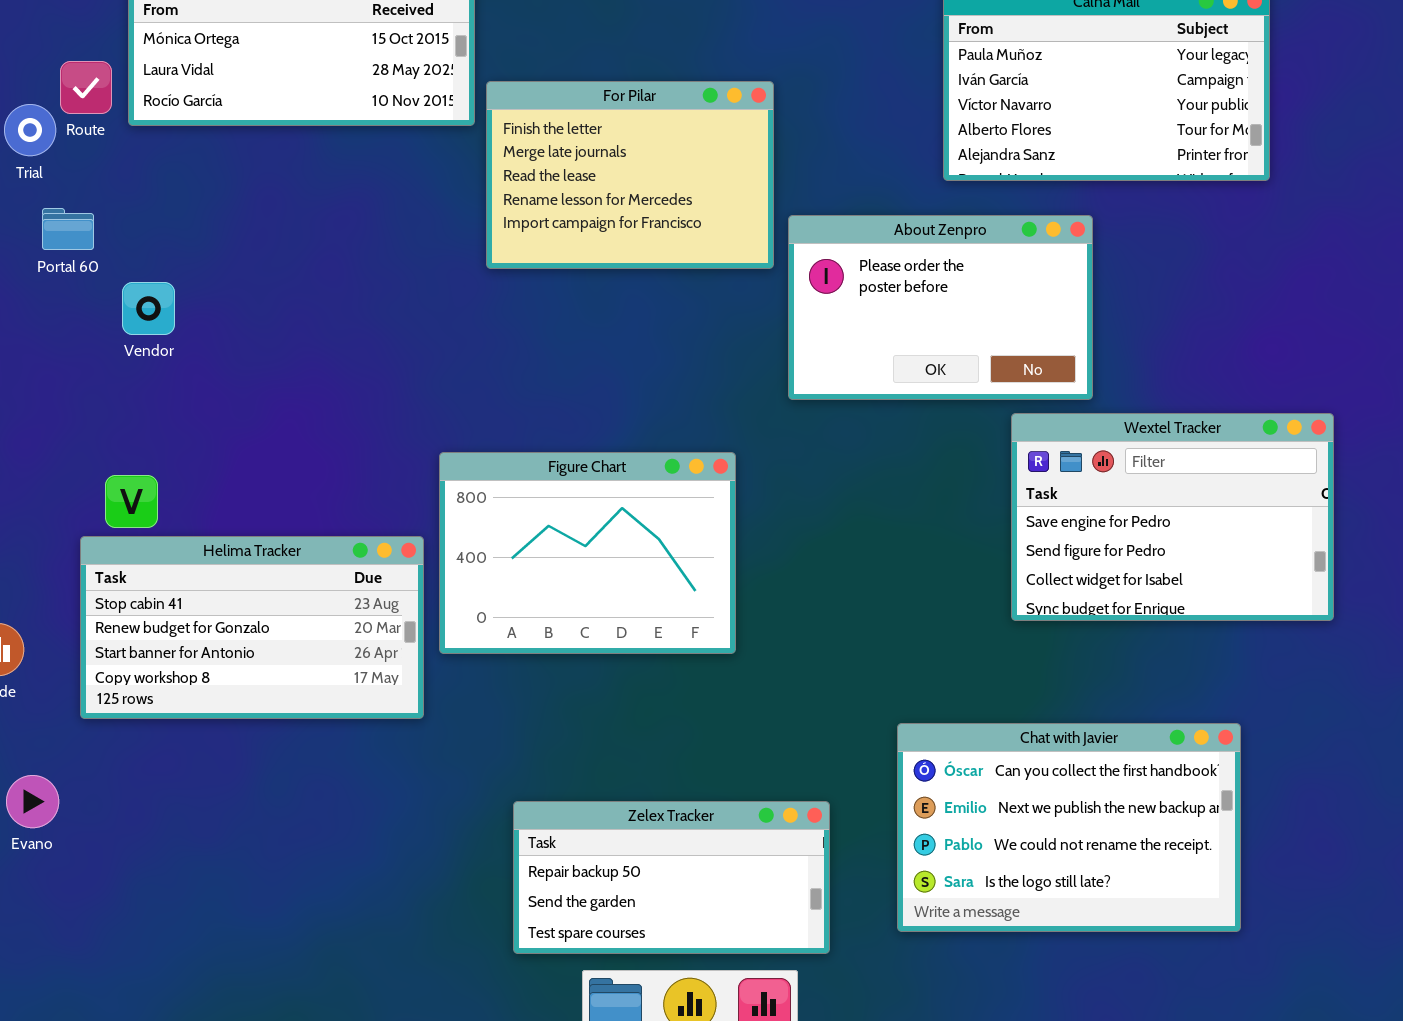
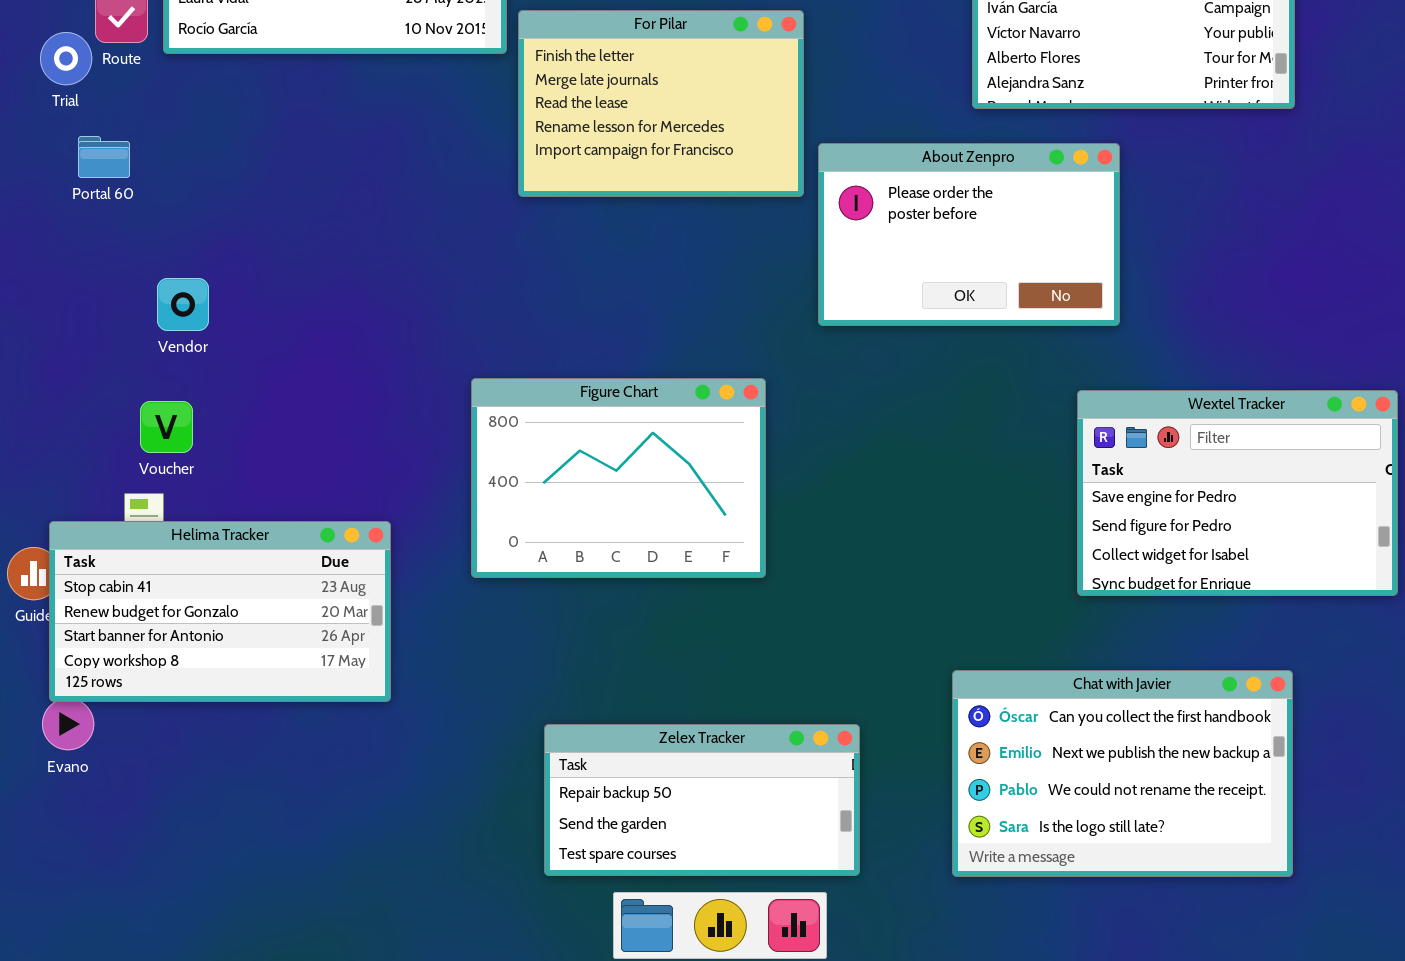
Vendor: [122,282,175,335] -> [157,278,209,331], moved
Wextel Tracker: [1011,413,1334,621] -> [1077,390,1398,596], moved
Helima Tracker: [80,536,424,719] -> [49,521,391,702], moved
Chat with Javier: [897,723,1241,932] -> [952,670,1293,877], moved

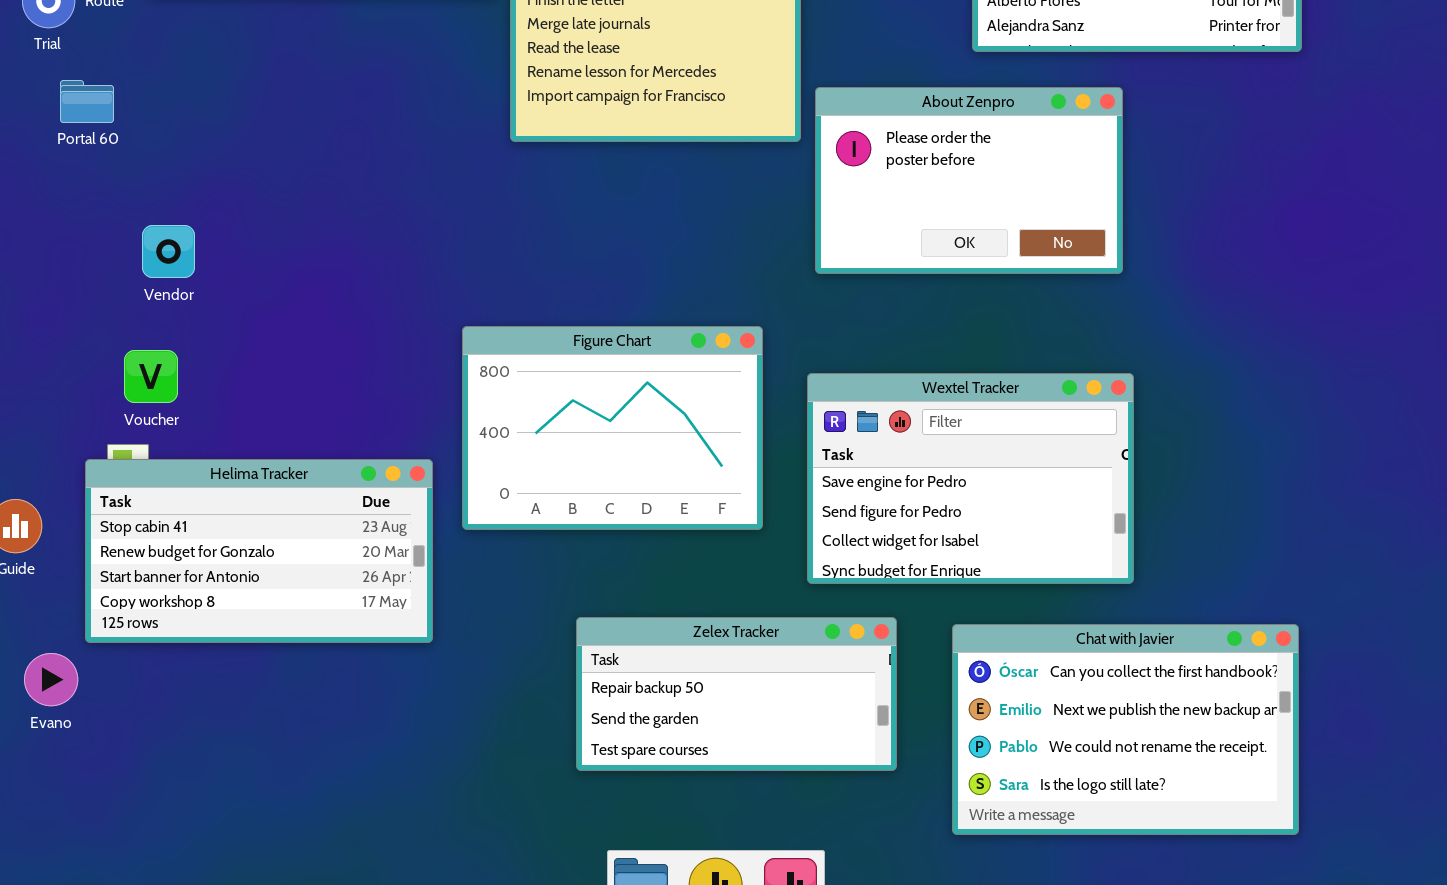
Wextel Tracker: [1077,390,1398,596] -> [807,373,1134,584], moved
Helima Tracker: [49,521,391,702] -> [85,459,433,643], moved
Zelex Tracker: [544,724,860,876] -> [576,617,897,771], moved

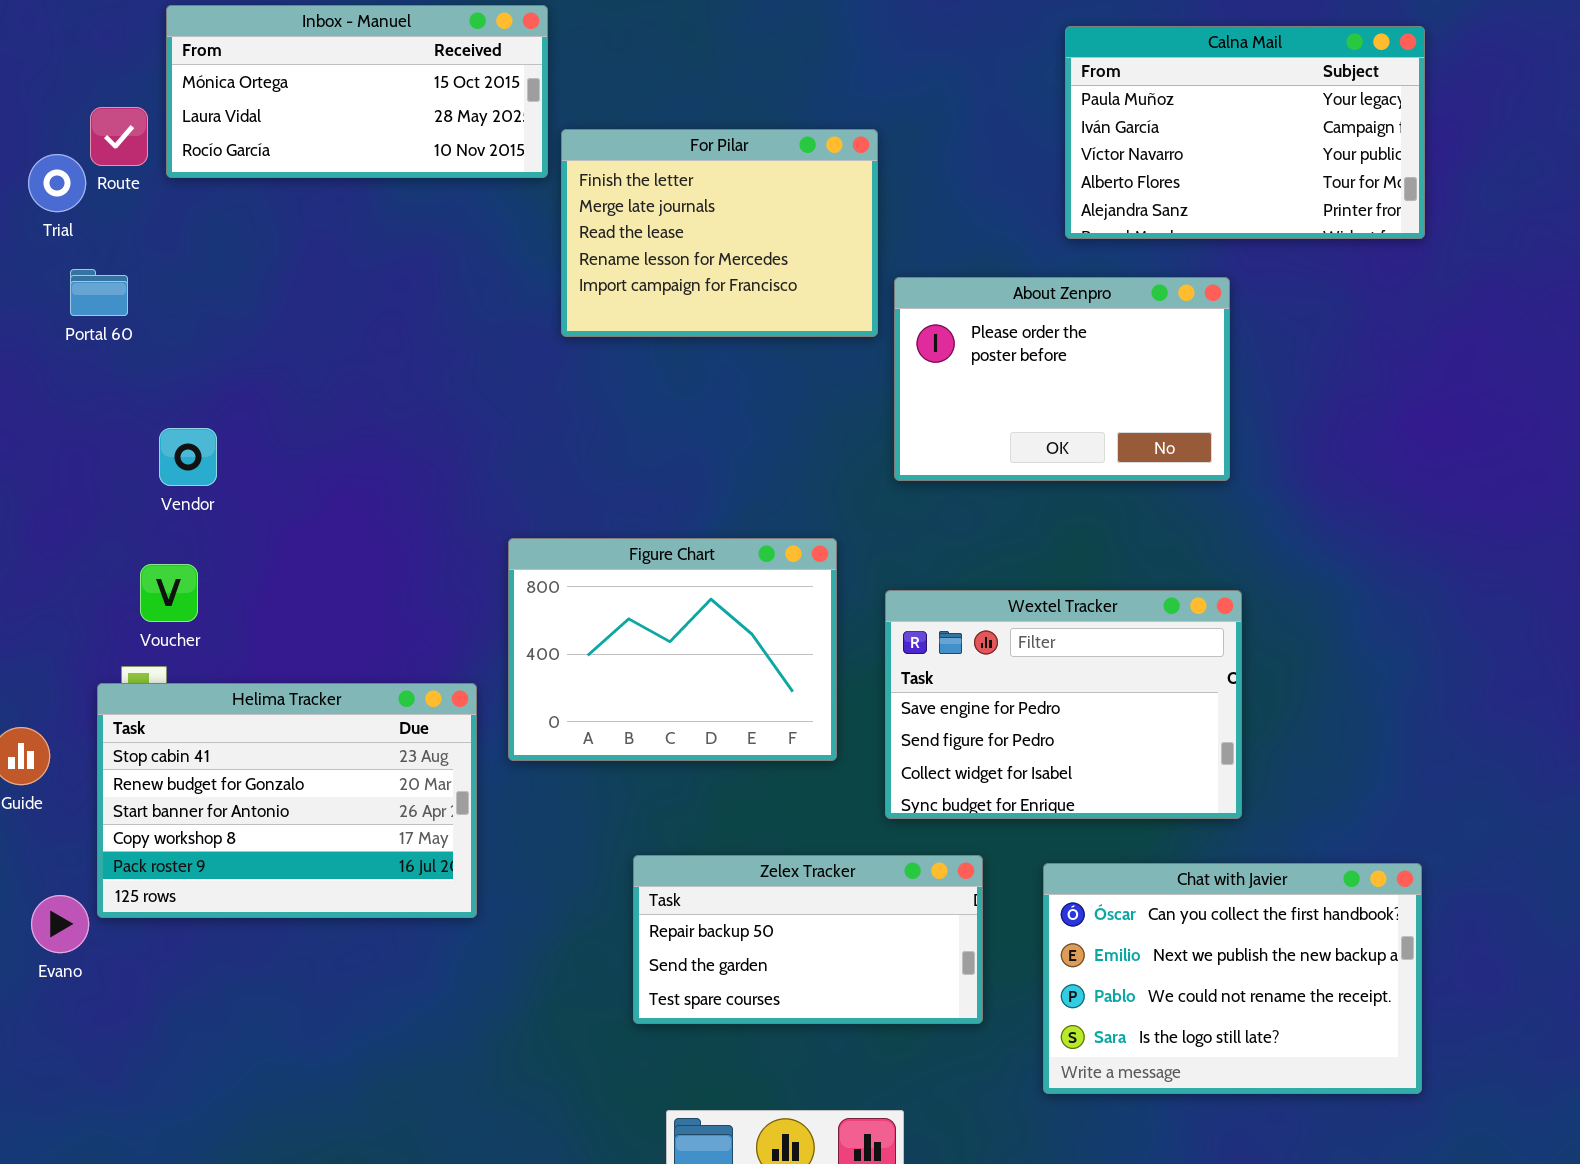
Helima Tracker: [85,459,433,643] -> [97,683,477,918], resized

